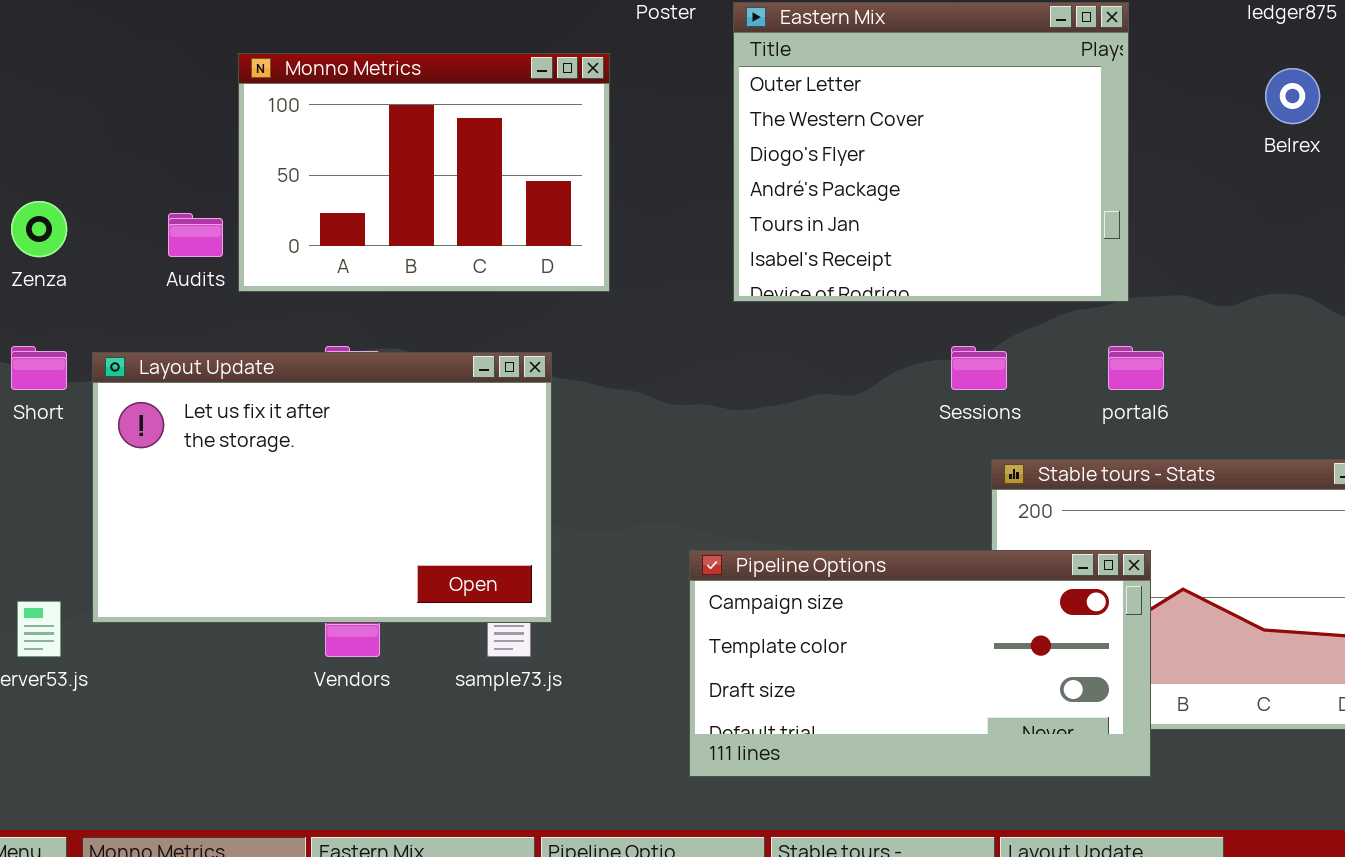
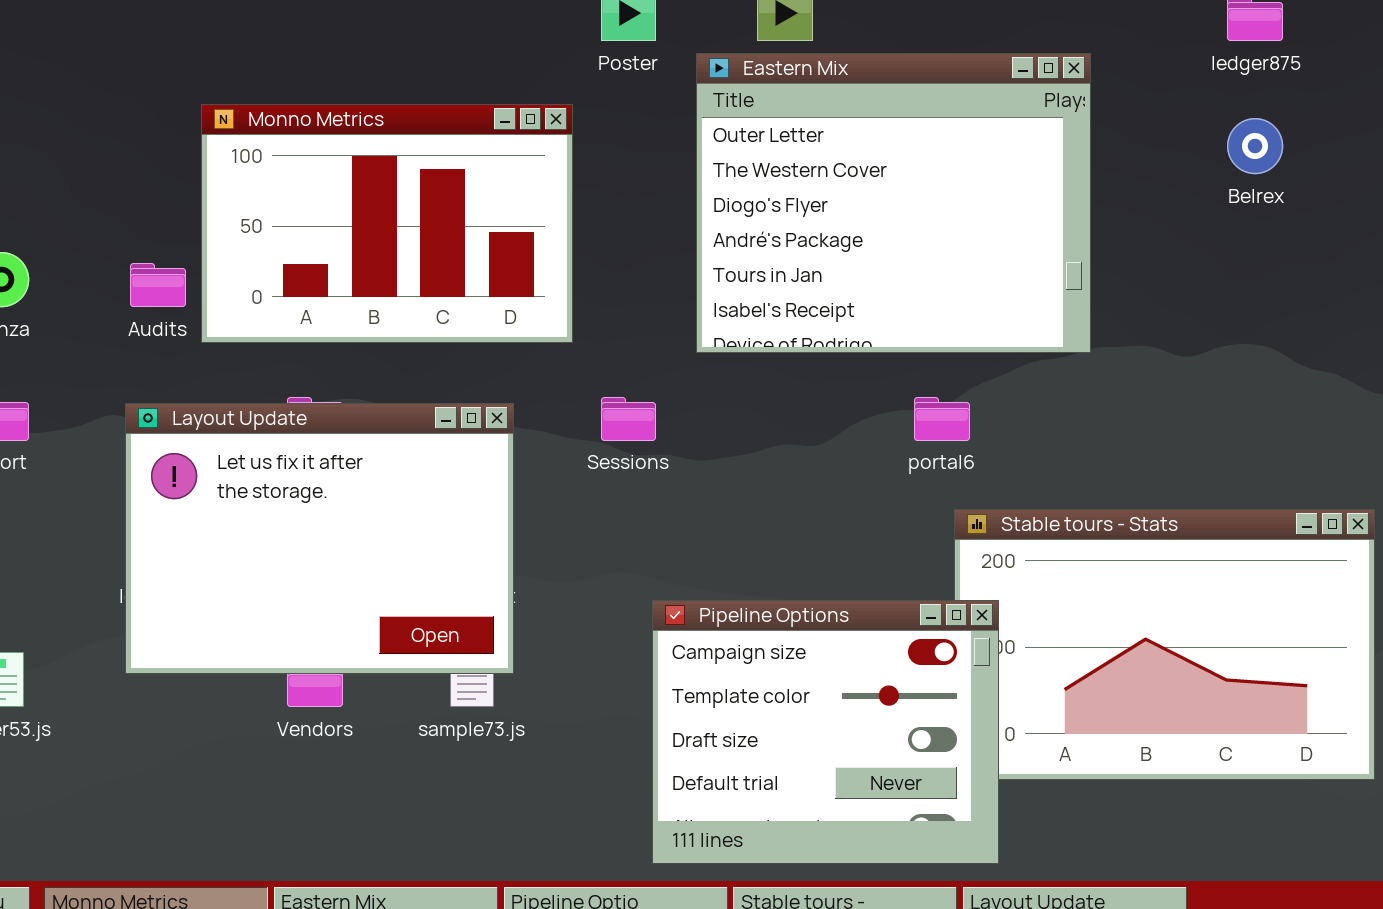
Sessions: [951,346,1007,390] -> [601,397,656,441], moved
portal6: [1108,346,1164,390] -> [914,397,970,441], moved
Layout Update: [92,352,552,623] -> [125,403,514,674], resized
Pipeline Options: [689,550,1151,777] -> [652,600,999,864], resized

